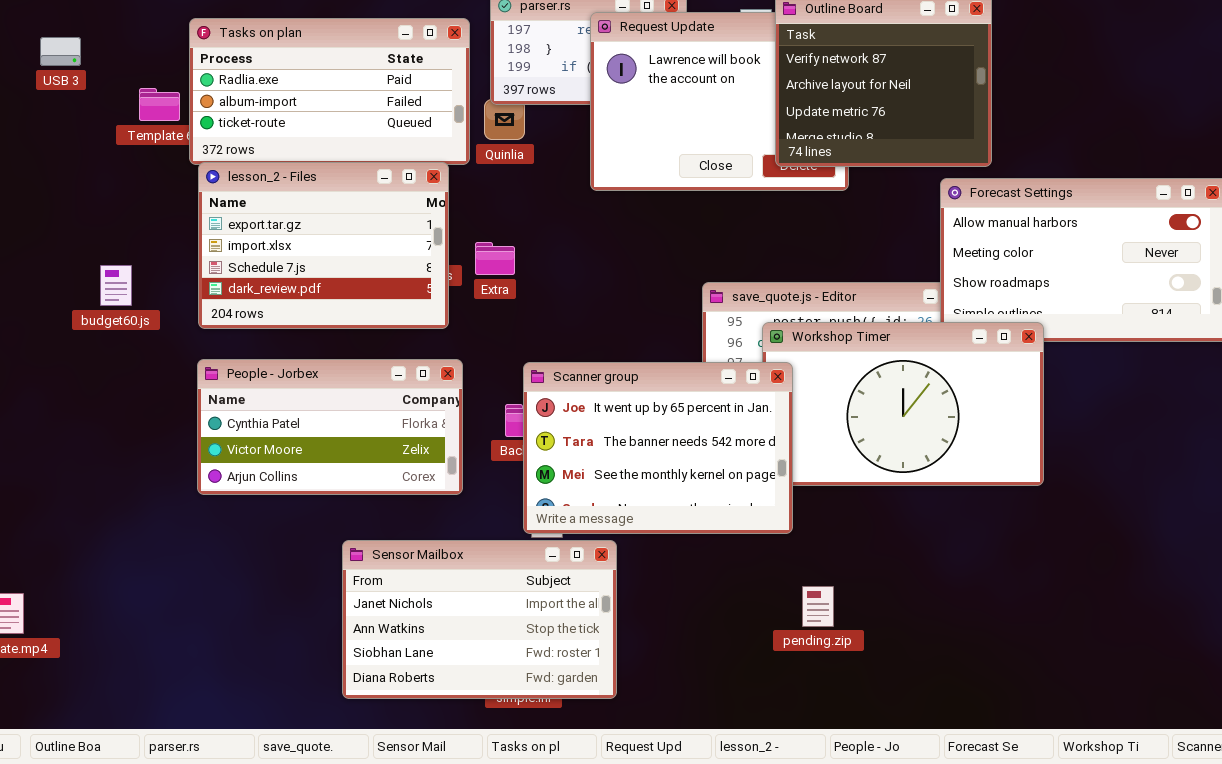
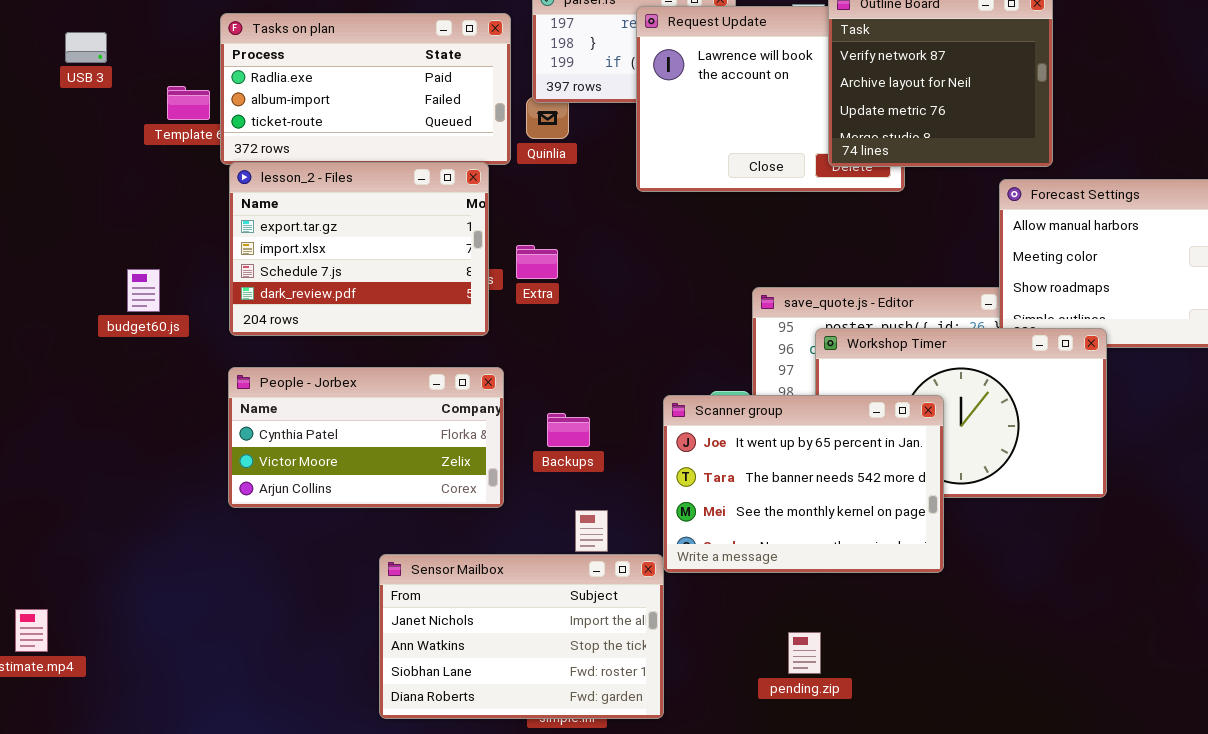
Scanner group: [523,362,793,534] -> [663,395,944,573], moved
pending.zip: [802,586,834,627] -> [788,632,821,674], moved

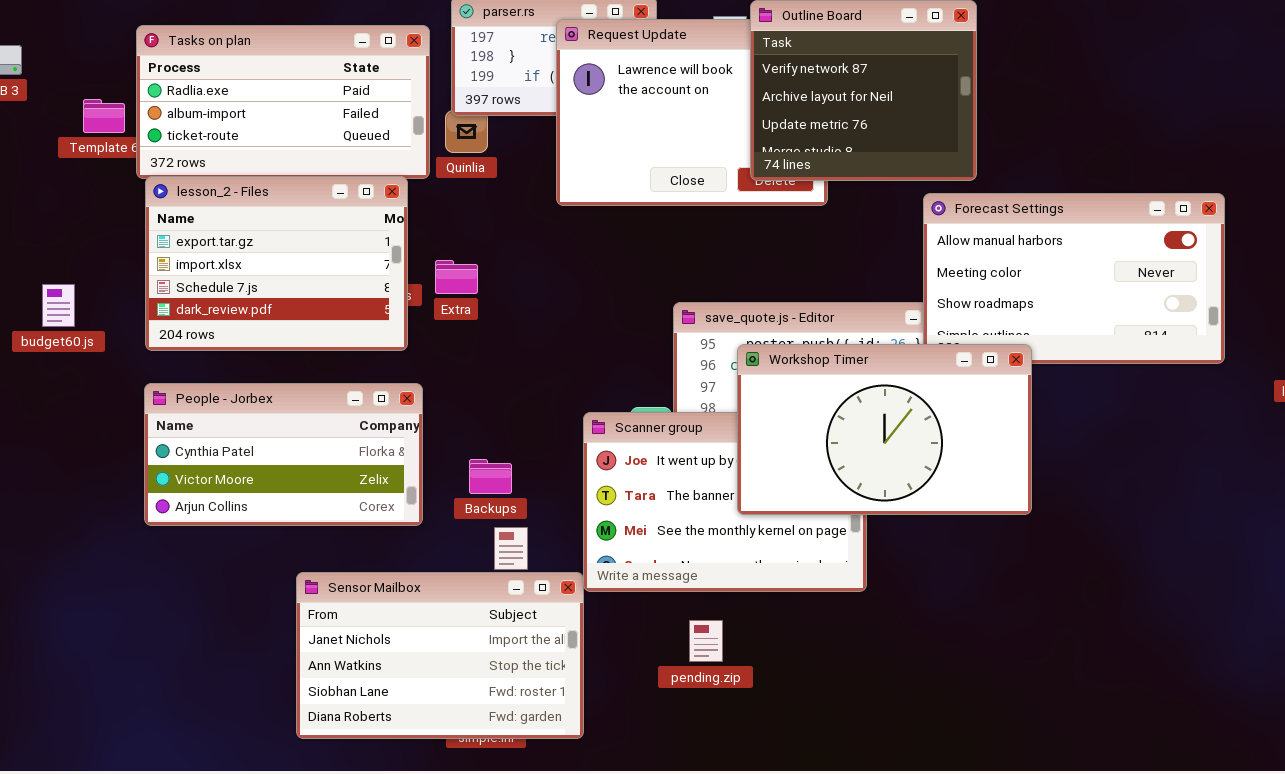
Workshop Timer: [815,328,1107,498] -> [737,344,1032,515], raised
Backups: [547,413,590,447] -> [469,459,512,494], moved
pending.zip: [788,632,821,674] -> [689,620,723,662], moved

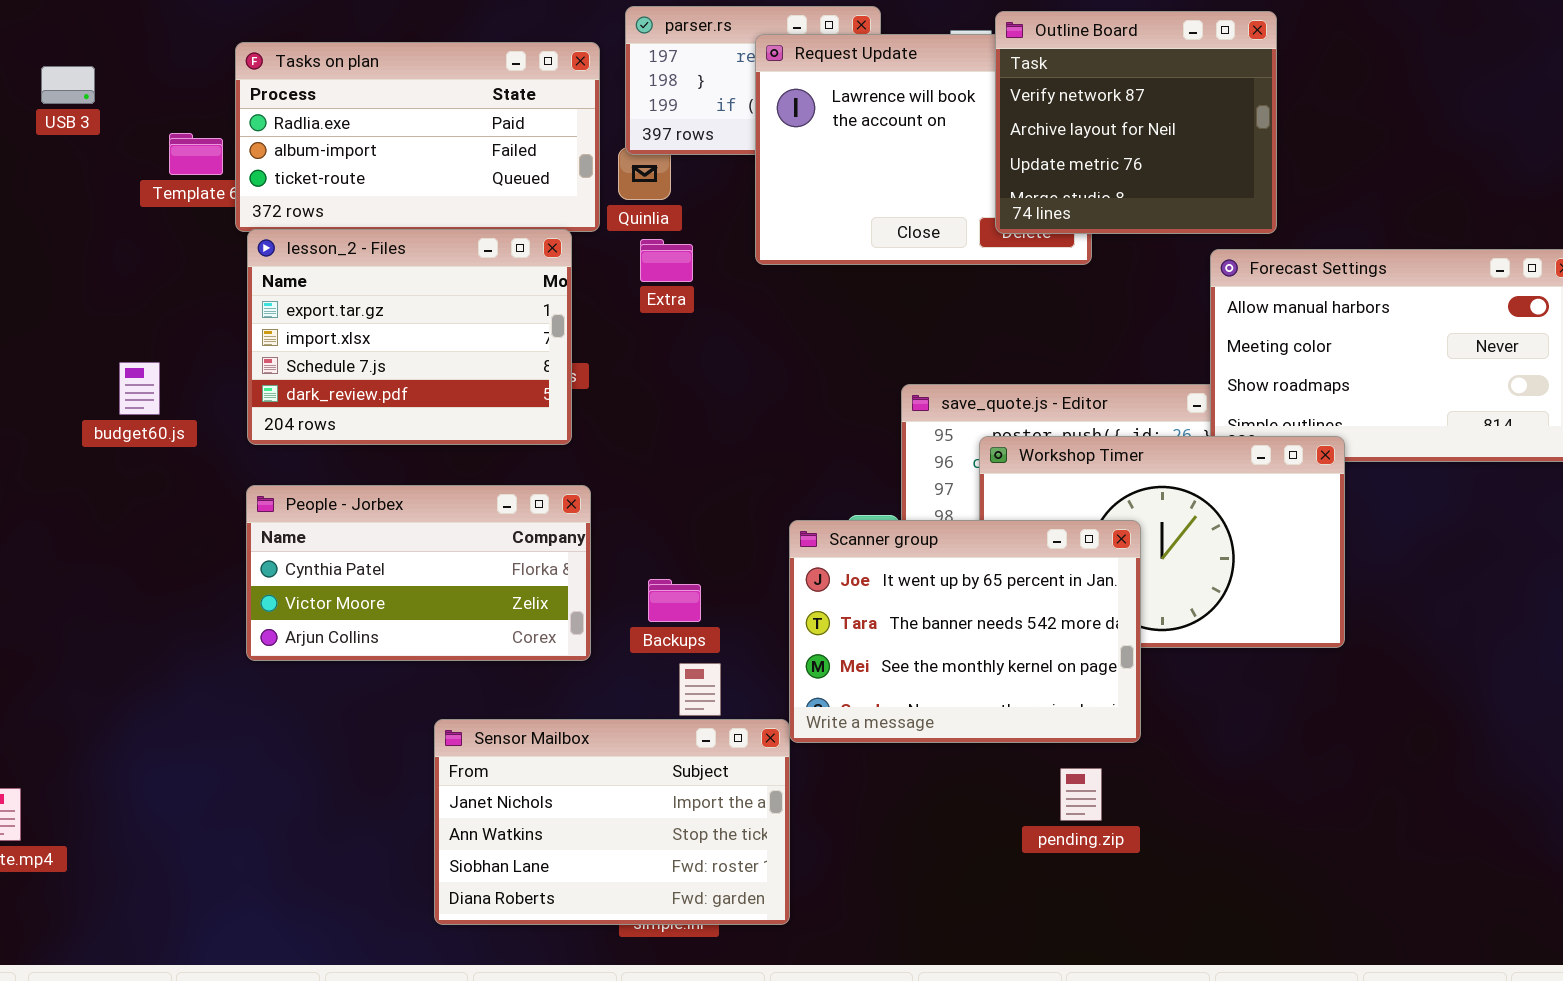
Extra: [435,260,478,294] -> [640,239,693,282], moved
Scanner group: [583,412,867,592] -> [789,520,1141,743], raised
pending.zip: [689,620,723,662] -> [1060,768,1102,821], moved

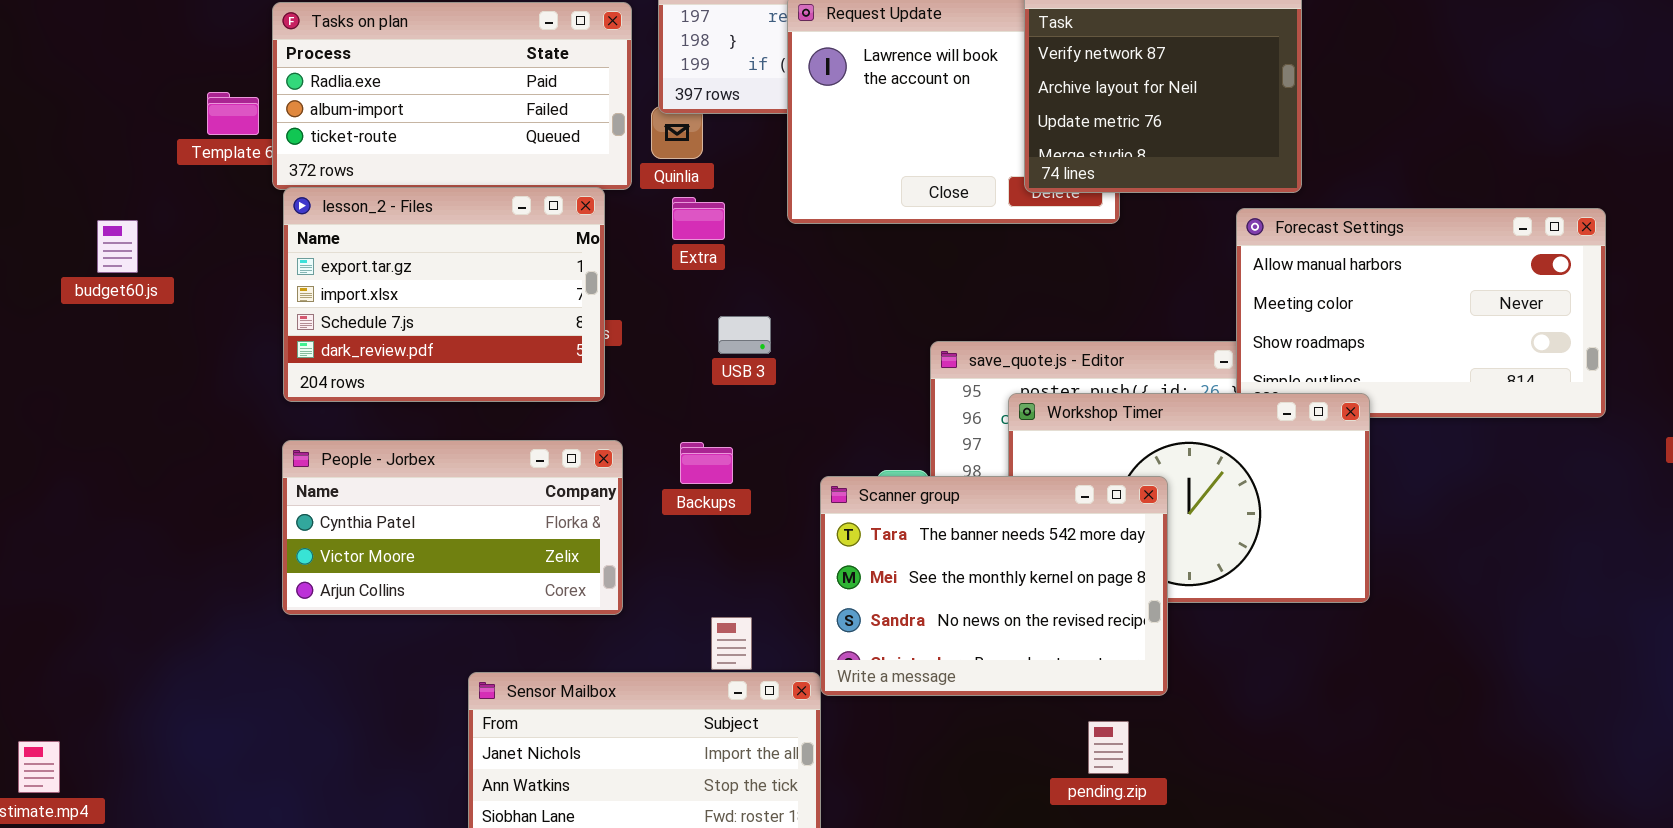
USB 3: [41,66,95,104] -> [718,316,771,354], moved
budget60.js: [119,362,160,415] -> [97,220,138,273], moved
Scanner group: [789,520,1141,743] -> [820,476,1168,696], scrolled down 1 row
Backups: [648,579,701,622] -> [680,442,733,484], moved

